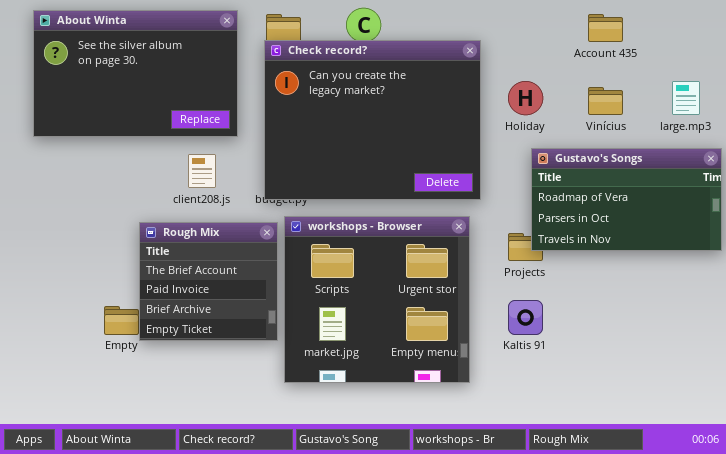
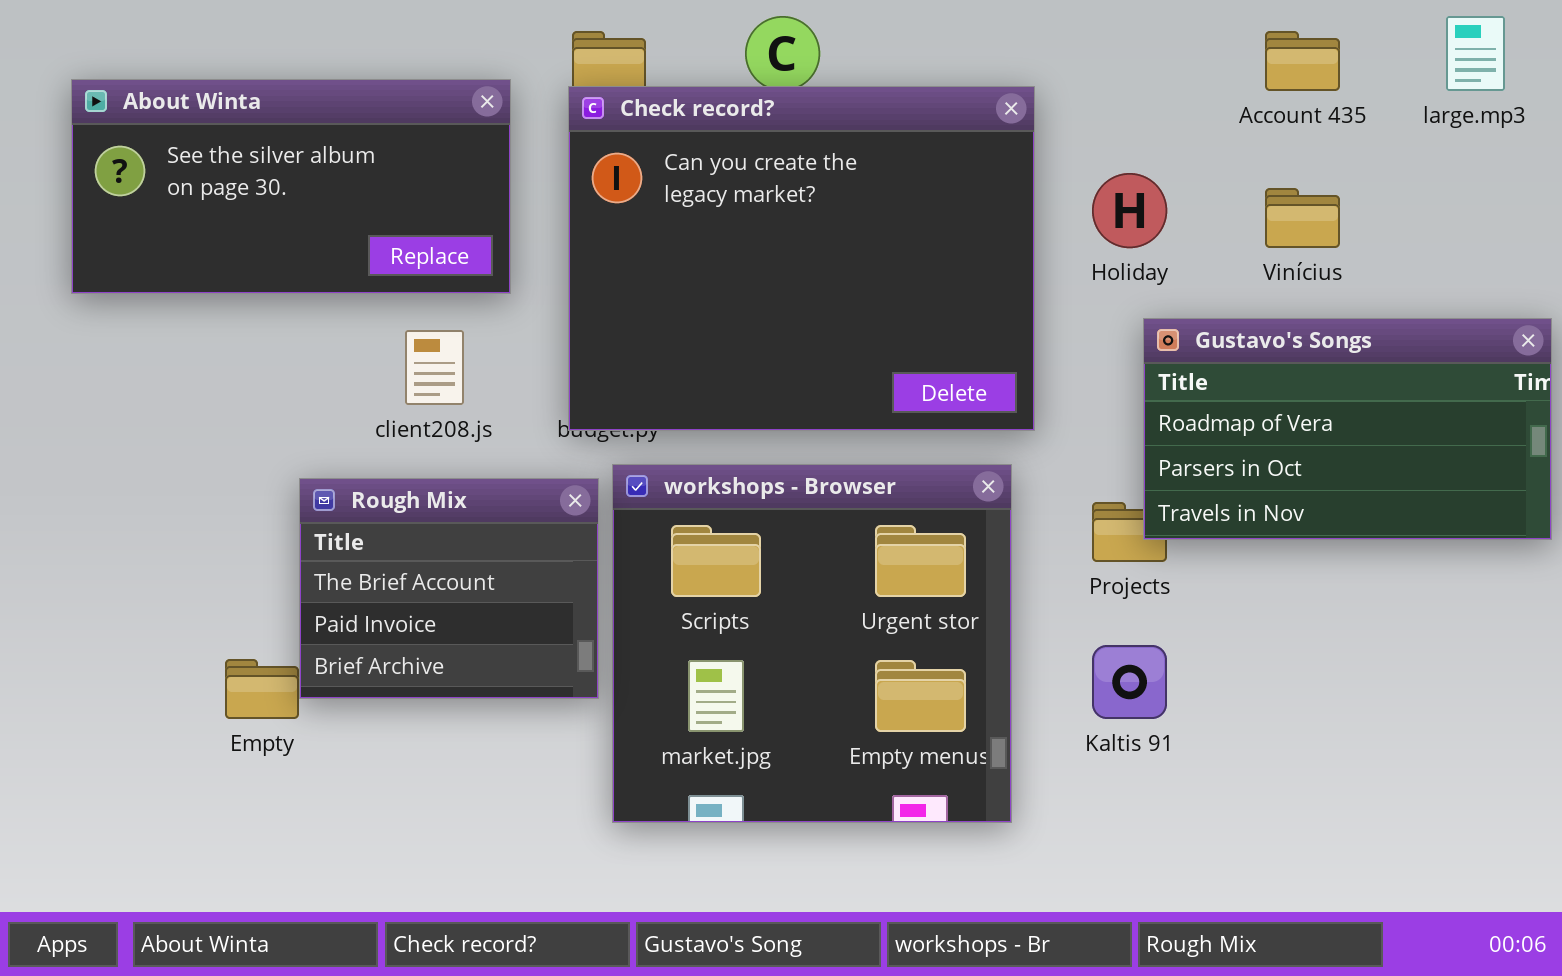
About Winta: [33,10,238,137] -> [71,79,511,294], resized
large.mp3: [672,81,700,115] -> [1446,16,1505,91], moved
Rough Mix: [139,222,278,341] -> [299,478,599,699], resized

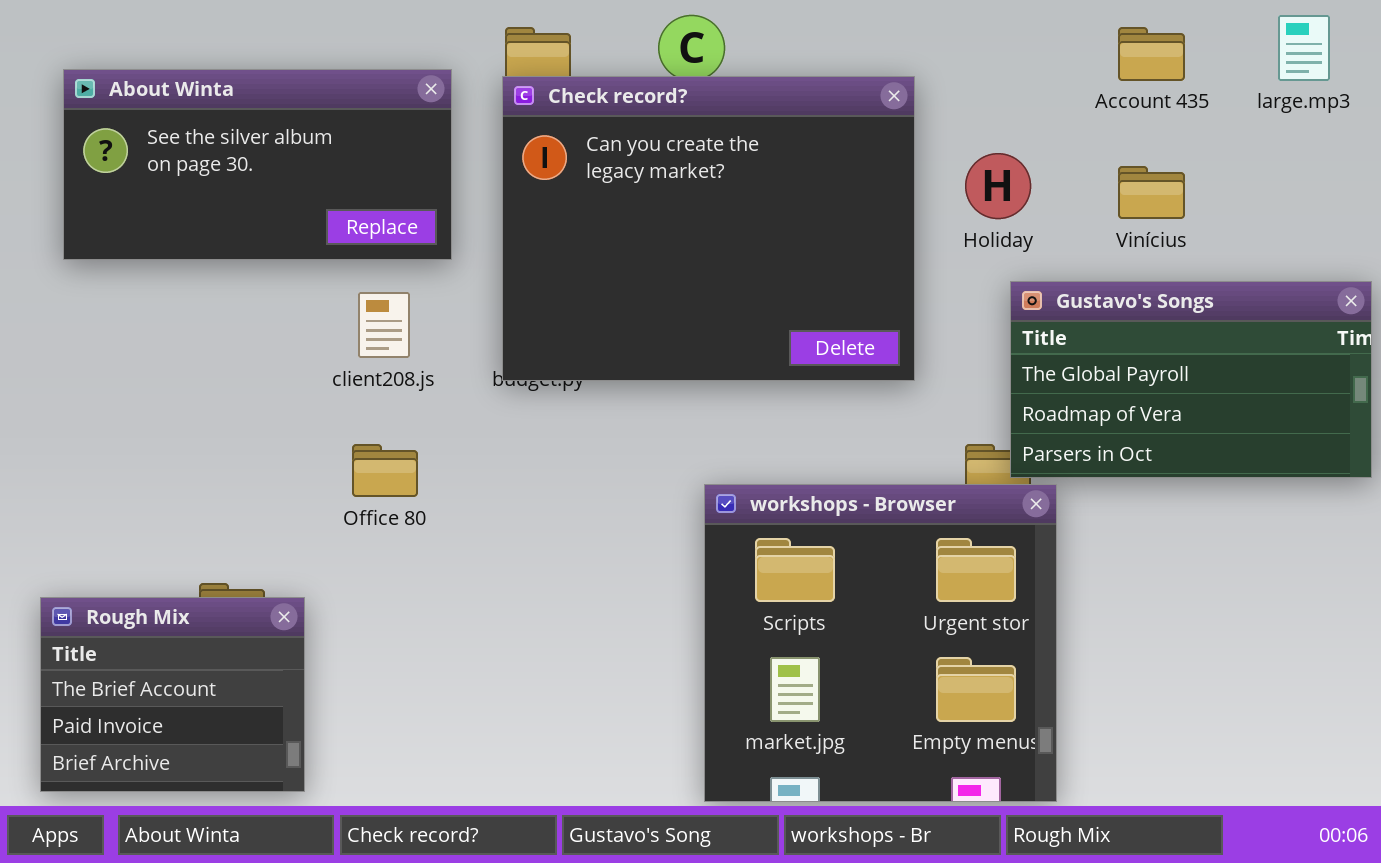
Gustavo's Songs: [1143,318,1552,540] -> [1010,281,1372,478], scrolled up 1 row
workshops - Browser: [612,464,1012,823] -> [704,484,1057,802], moved
Rough Mix: [299,478,599,699] -> [40,597,305,792], moved

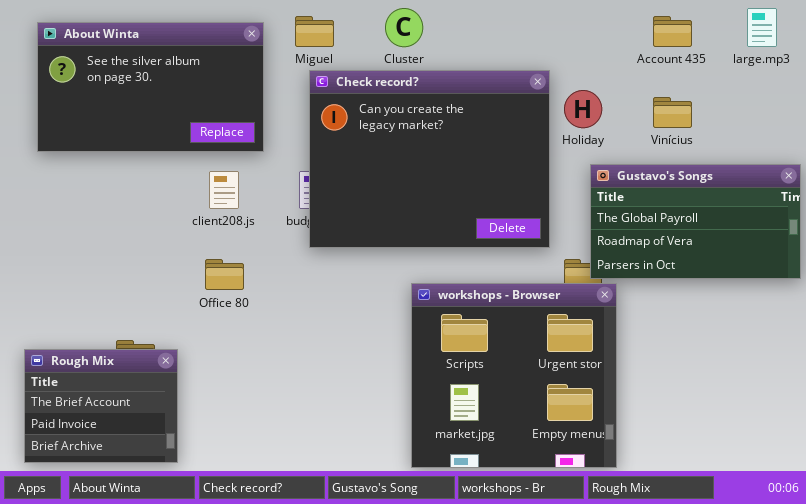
About Winta: [63,69,452,260] -> [37,22,264,152], resized
Check record?: [502,76,915,381] -> [309,70,550,248], moved

